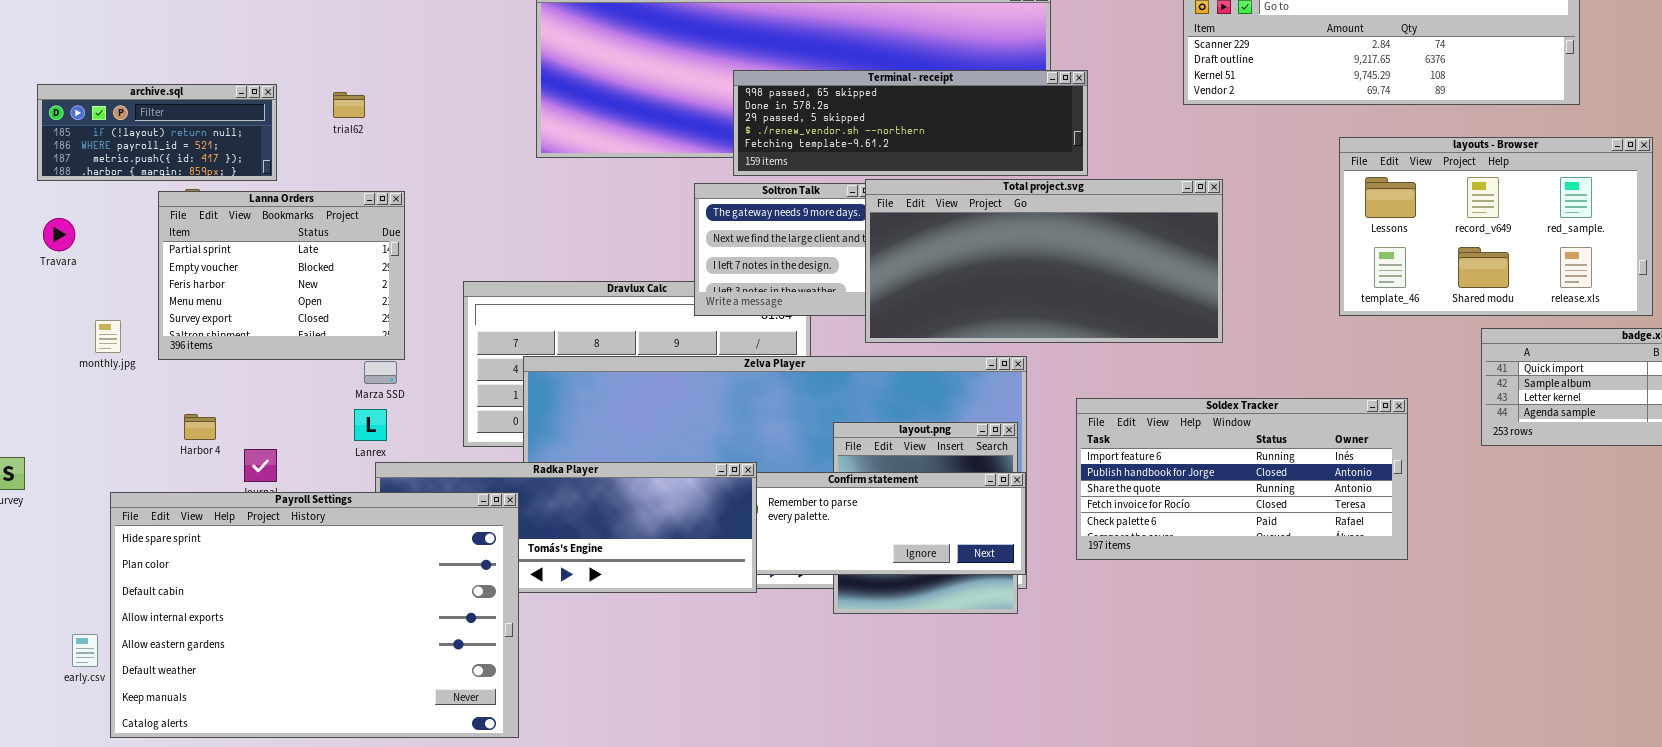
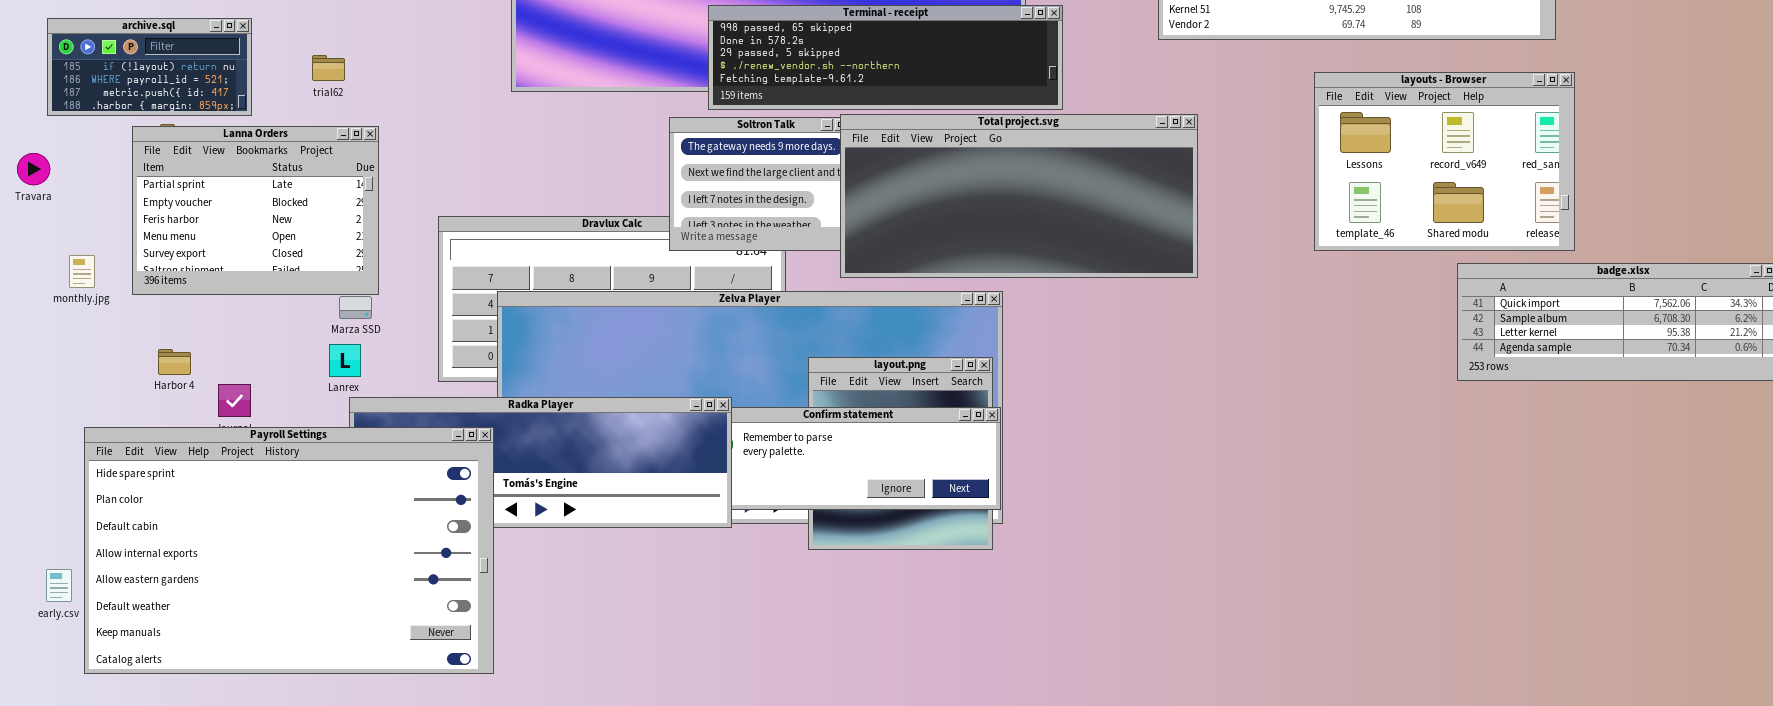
archive.sql: [37,84,277,181] -> [47,18,252,116], resized
trial62: [333,92,365,118] -> [312,55,345,81], moved
layouts - Browser: [1339,137,1653,316] -> [1314,72,1575,251], resized
Soldex Tracker: [1076,398,1408,560] -> none, closed

